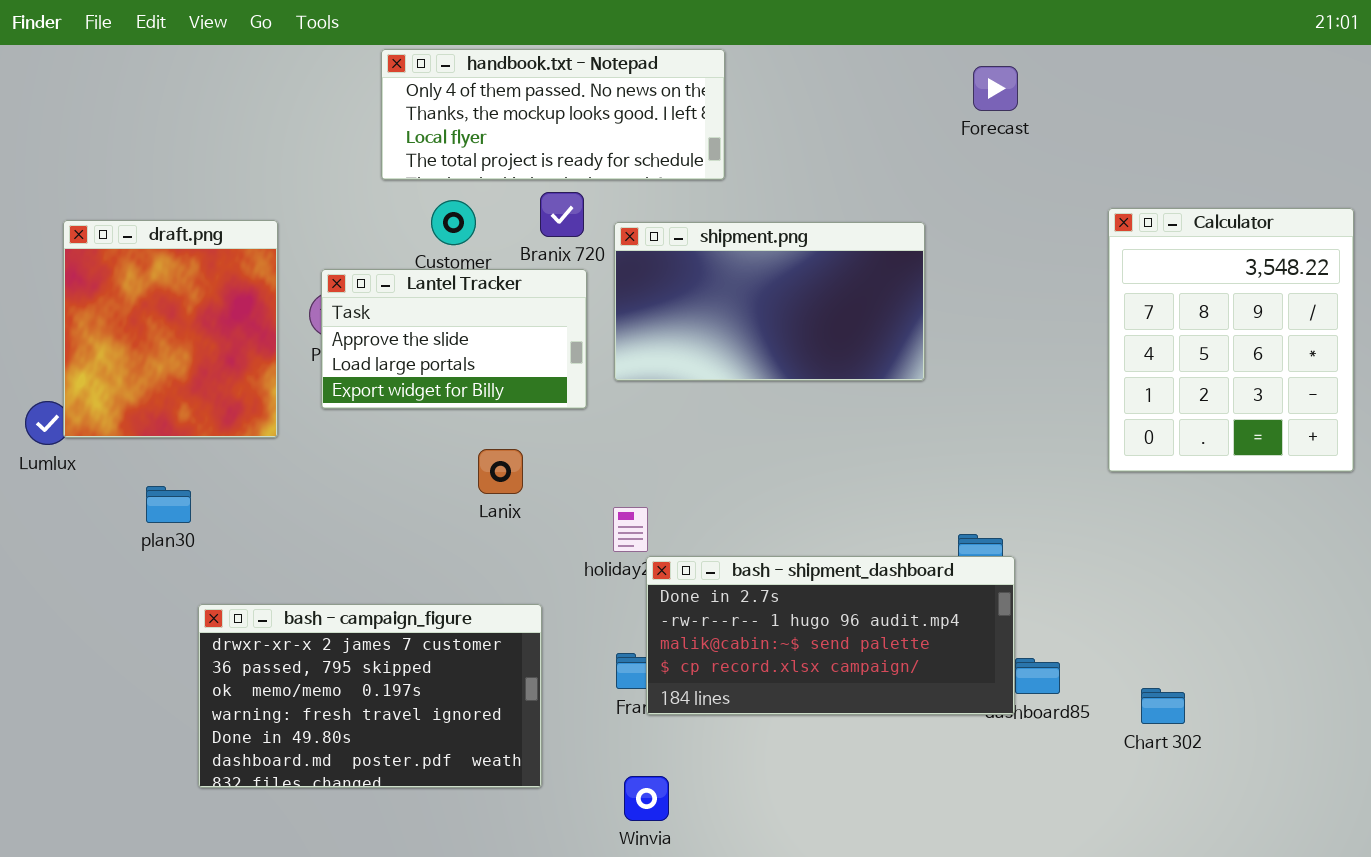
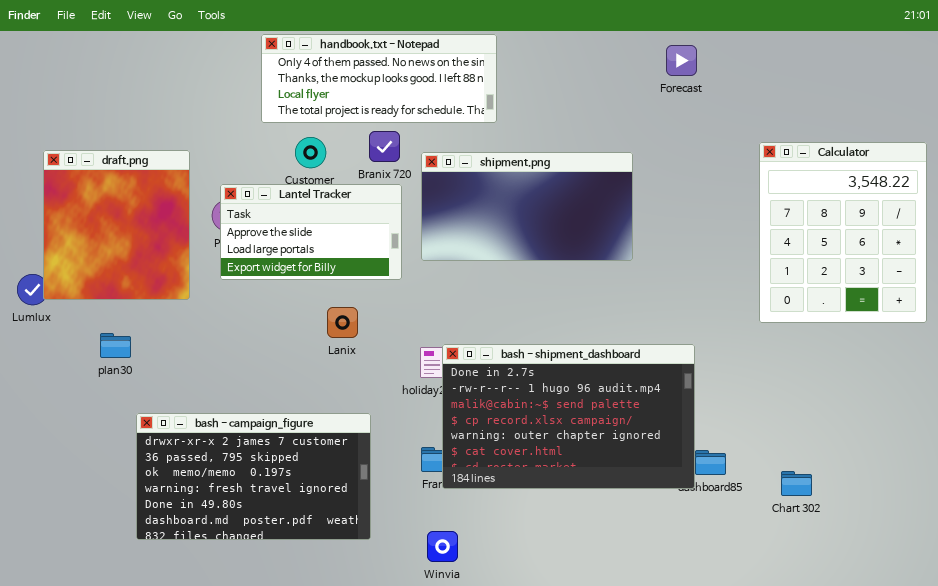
bash - shipment_dashboard: [646,556,1015,715] -> [442,344,695,489], resized

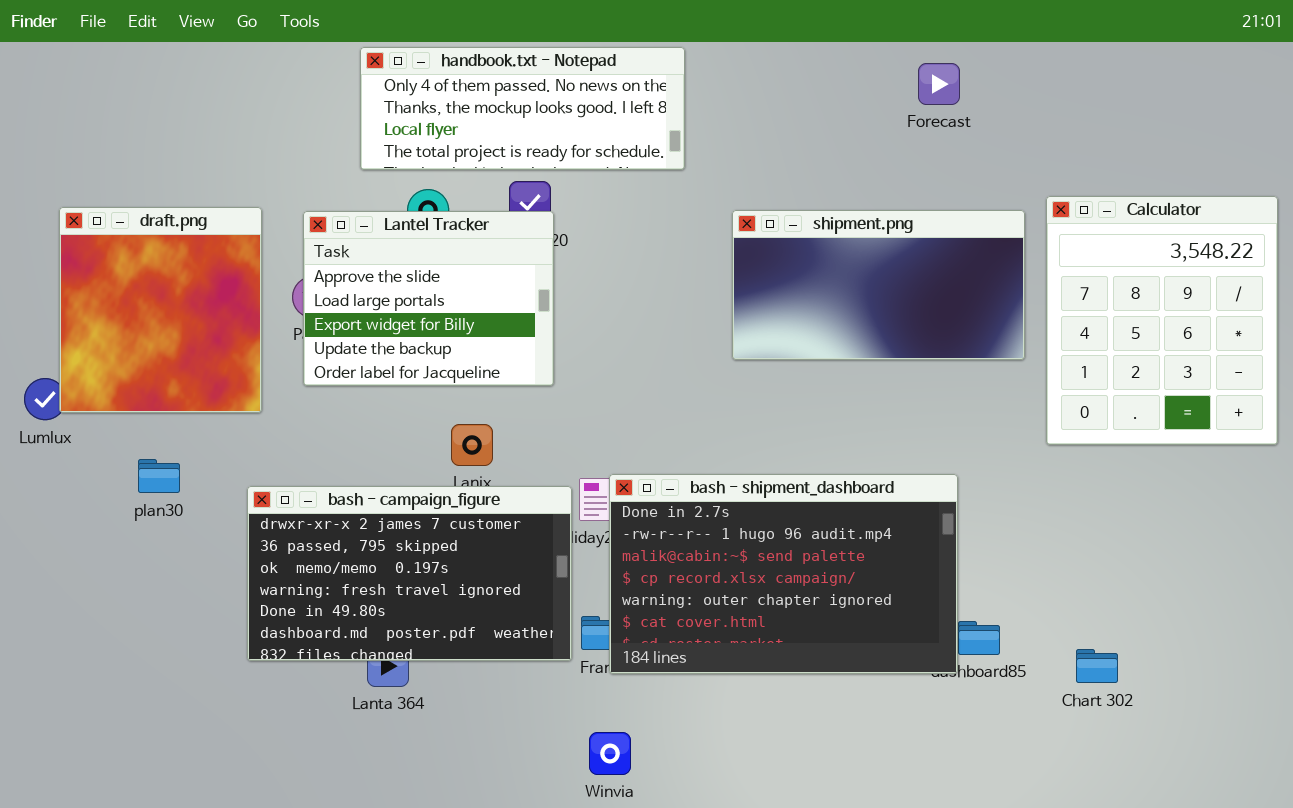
shipment.png: [421,152,633,261] -> [732,210,1025,360], moved
Lantel Tracker: [220,184,402,280] -> [303,211,554,386], resized
bash - campaign_figure: [136,413,371,540] -> [247,486,572,661], moved

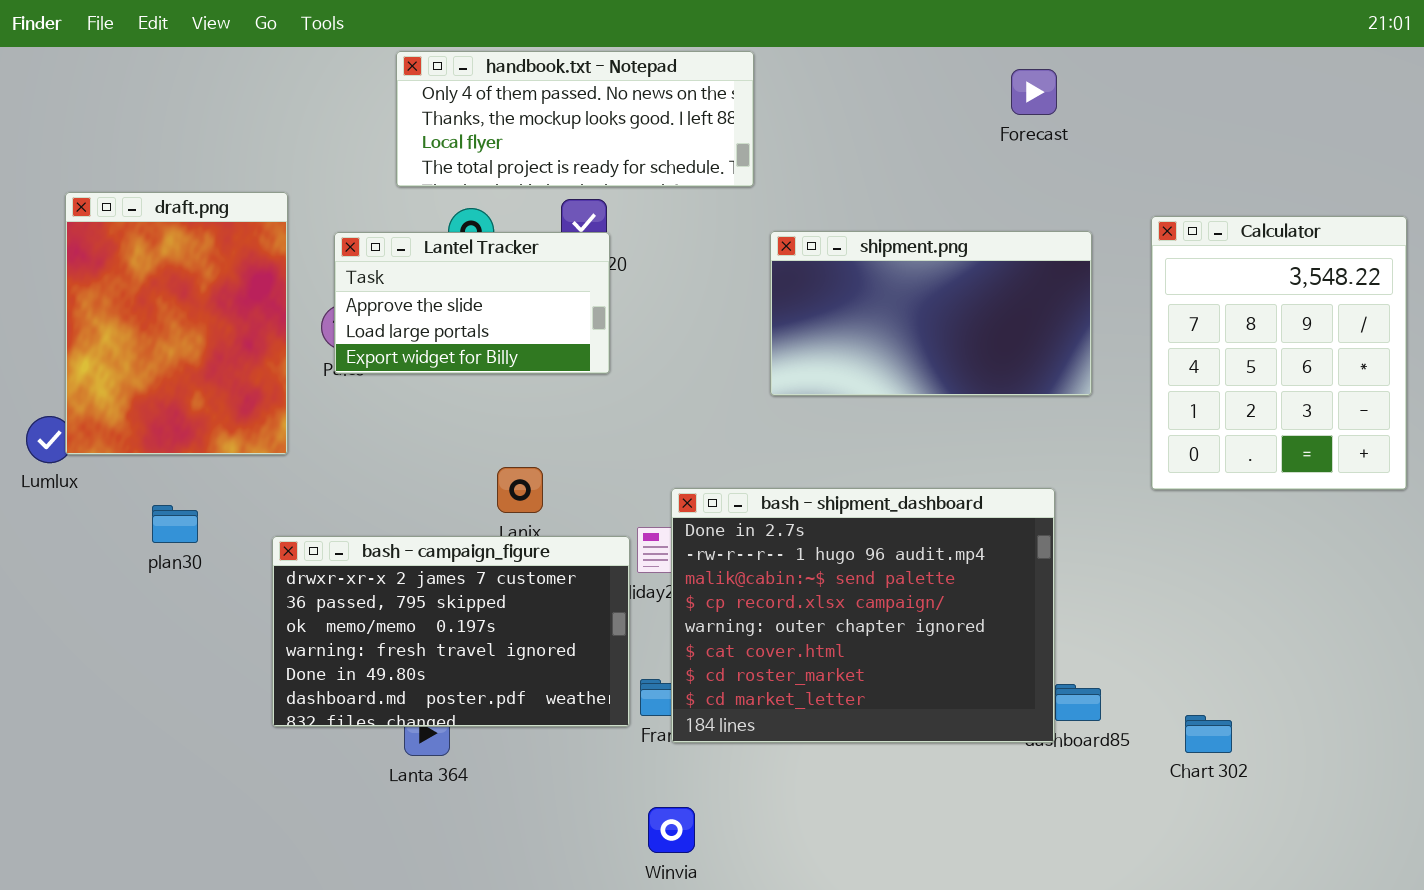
draft.png: [59,207,262,413] -> [65,192,288,455], resized
shipment.png: [732,210,1025,360] -> [770,231,1092,396], moved
Lantel Tracker: [303,211,554,386] -> [334,232,610,374], resized
bash - shipment_dashboard: [609,474,958,674] -> [671,488,1055,743], resized

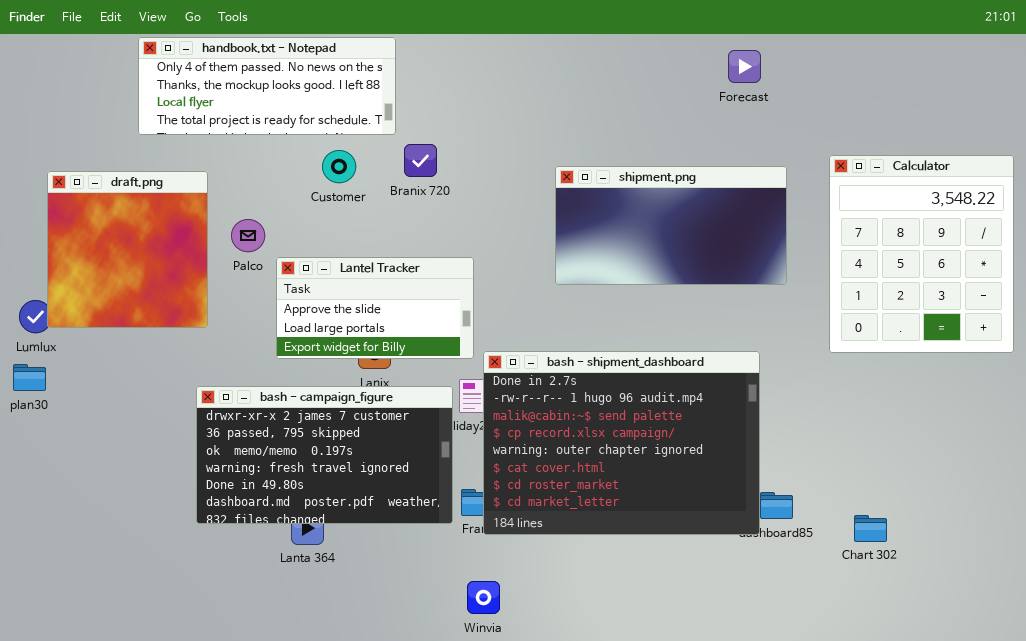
handbook.txt - Notepad: [396,51,754,187] -> [138,37,396,135], moved
draft.png: [65,192,288,455] -> [47,171,208,328], resized
Lantel Tracker: [334,232,610,374] -> [276,257,474,359], moved
plan30: [152,505,198,543] -> [13,364,46,391], moved

